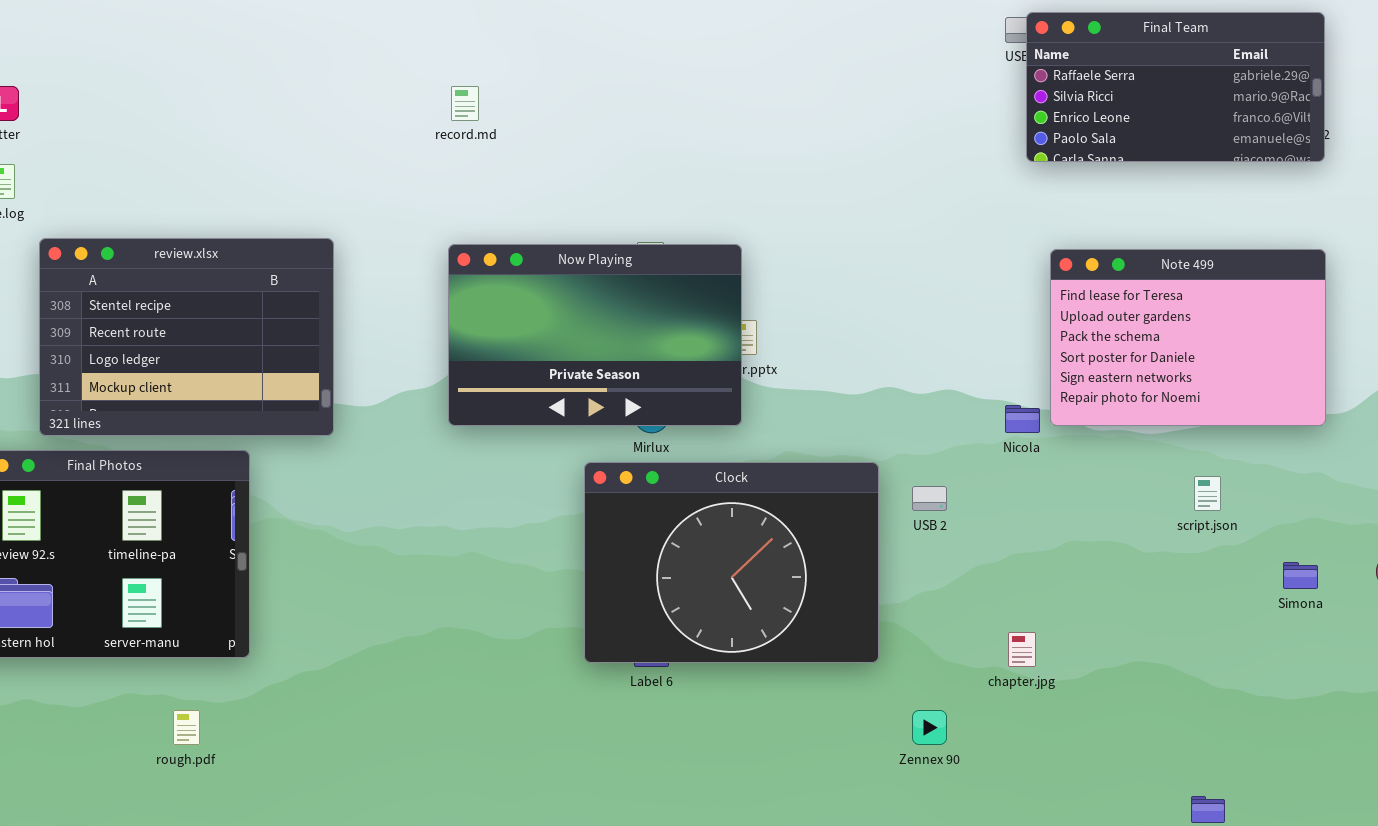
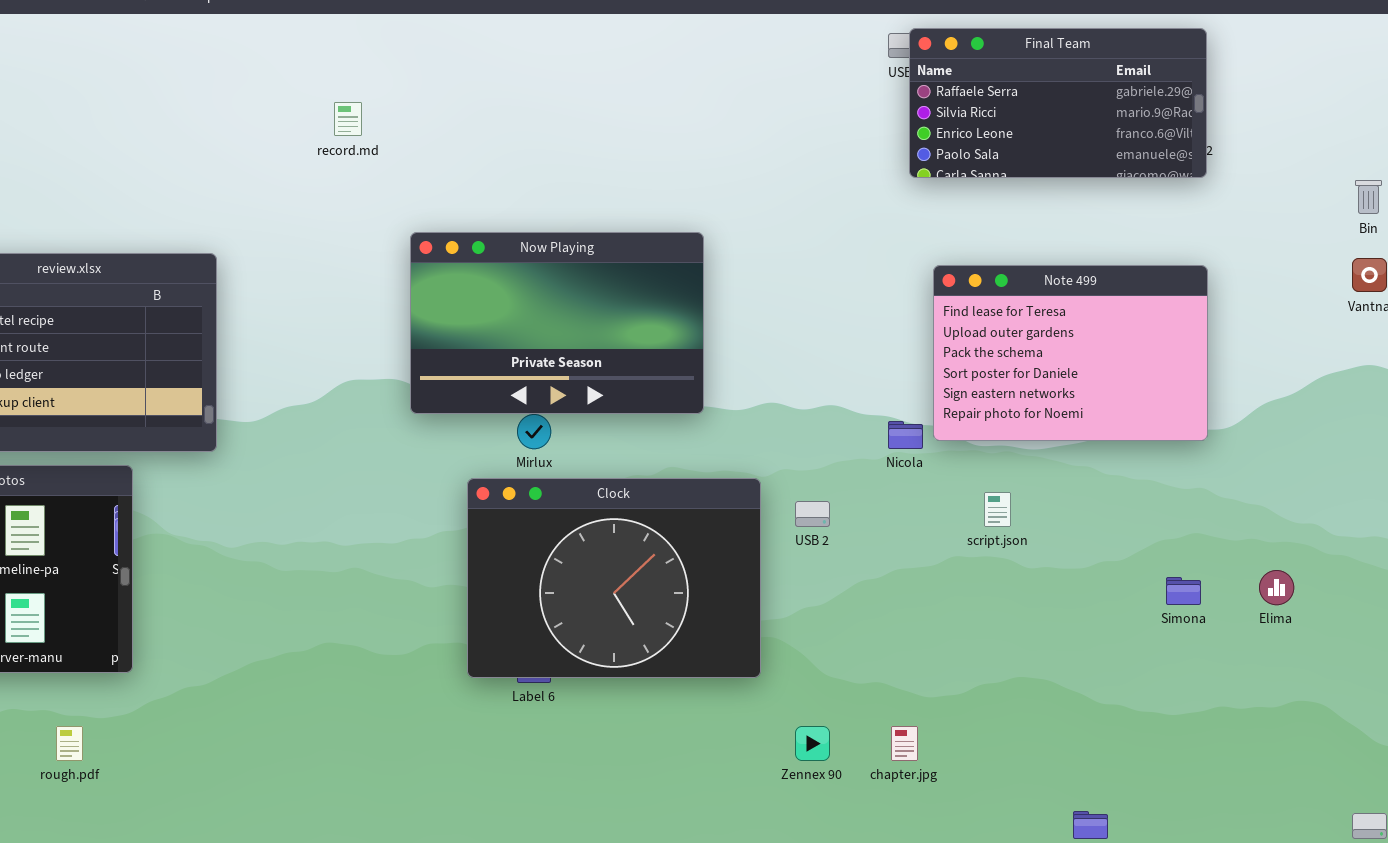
Now Playing: [448,244,742,426] -> [410,232,704,414], moved
script.json: [1194,476,1221,511] -> [984,492,1011,527], moved
chapter.jpg: [1008,632,1036,667] -> [891,726,918,761], moved

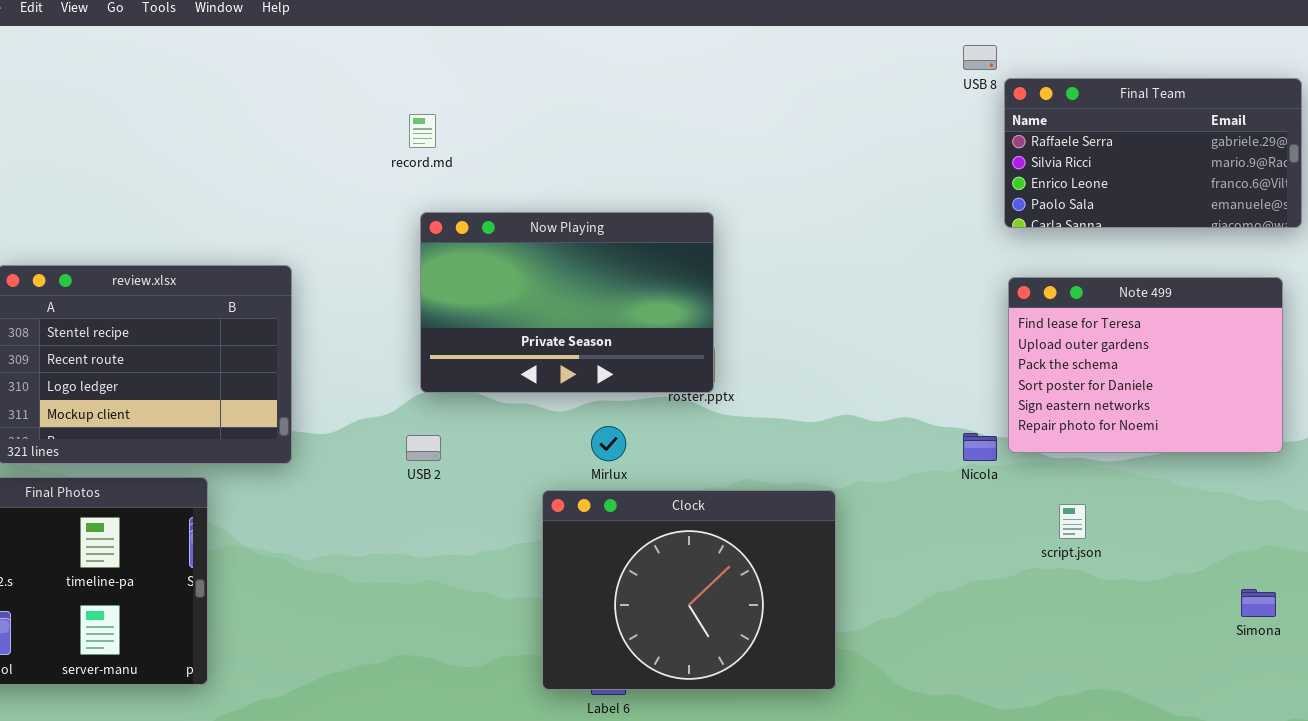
Final Team: [909,28,1207,178] -> [1004,78,1302,228], moved
Now Playing: [410,232,704,414] -> [420,212,714,393], moved
USB 2: [795,501,830,527] -> [406,435,441,461], moved

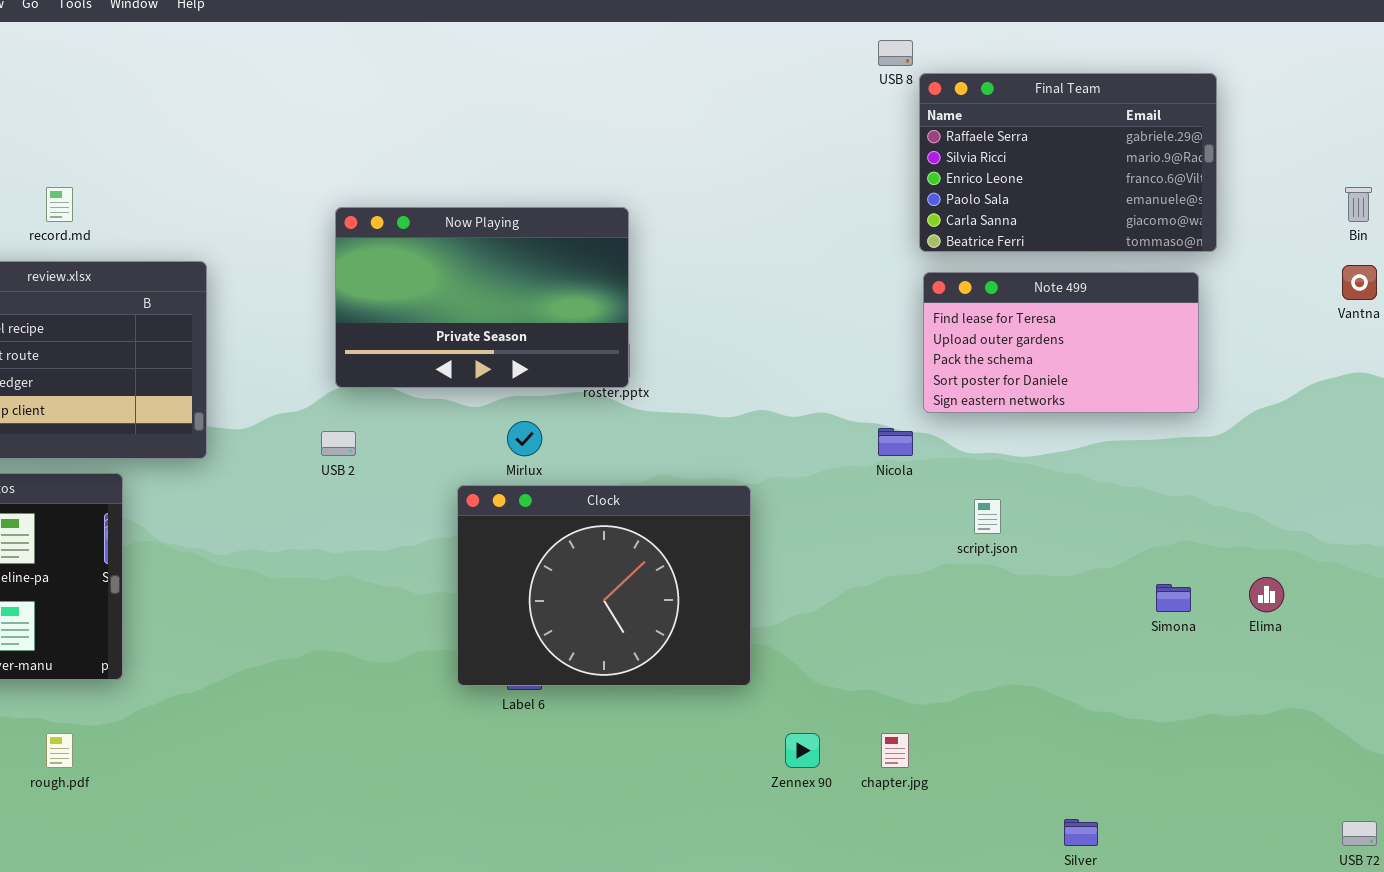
Final Team: [1004,78,1302,228] -> [919,73,1217,252], resized
record.md: [409,114,436,148] -> [46,187,73,222], moved
Note 499: [1008,277,1283,453] -> [923,272,1199,413], resized

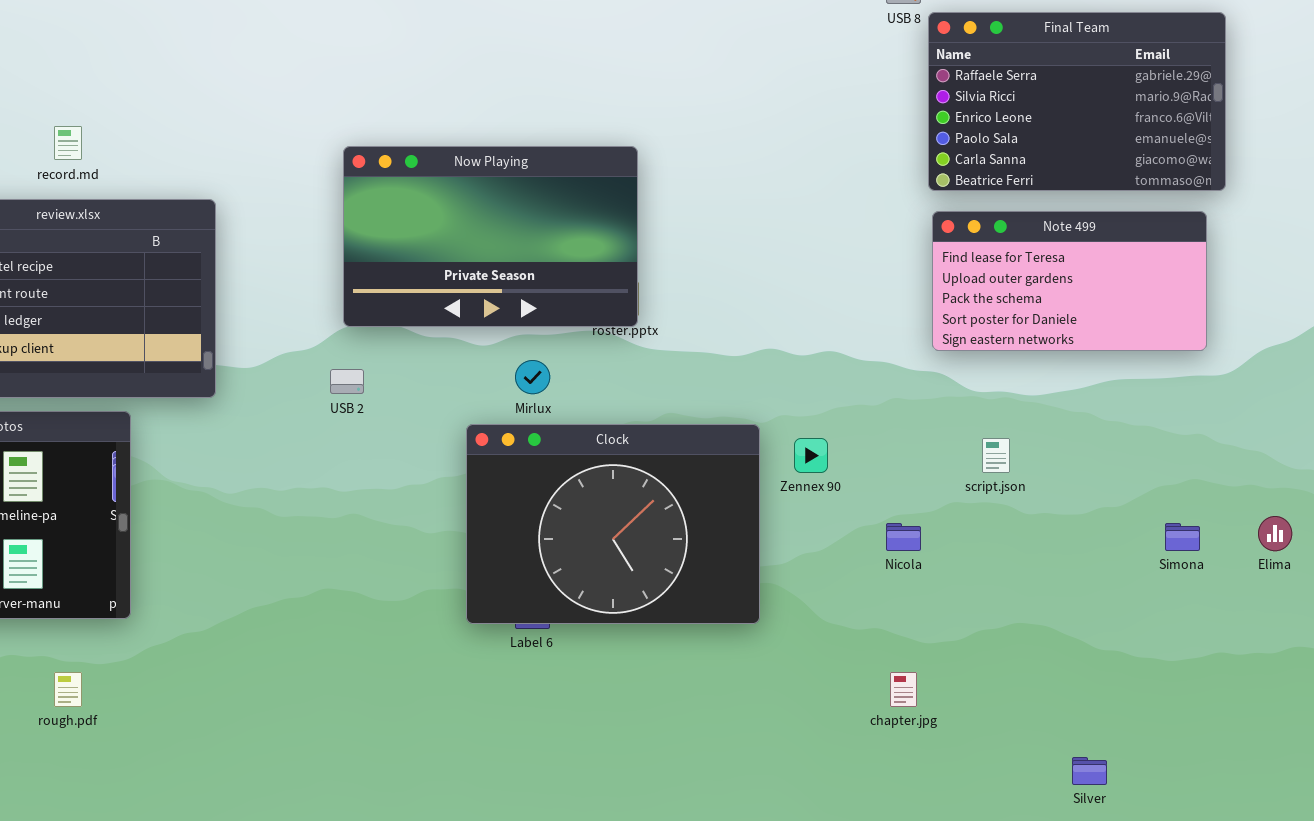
Nicola: [878,428,913,456] -> [886,523,921,551], moved
Zennex 90: [785,733,820,768] -> [794,438,828,473], moved

